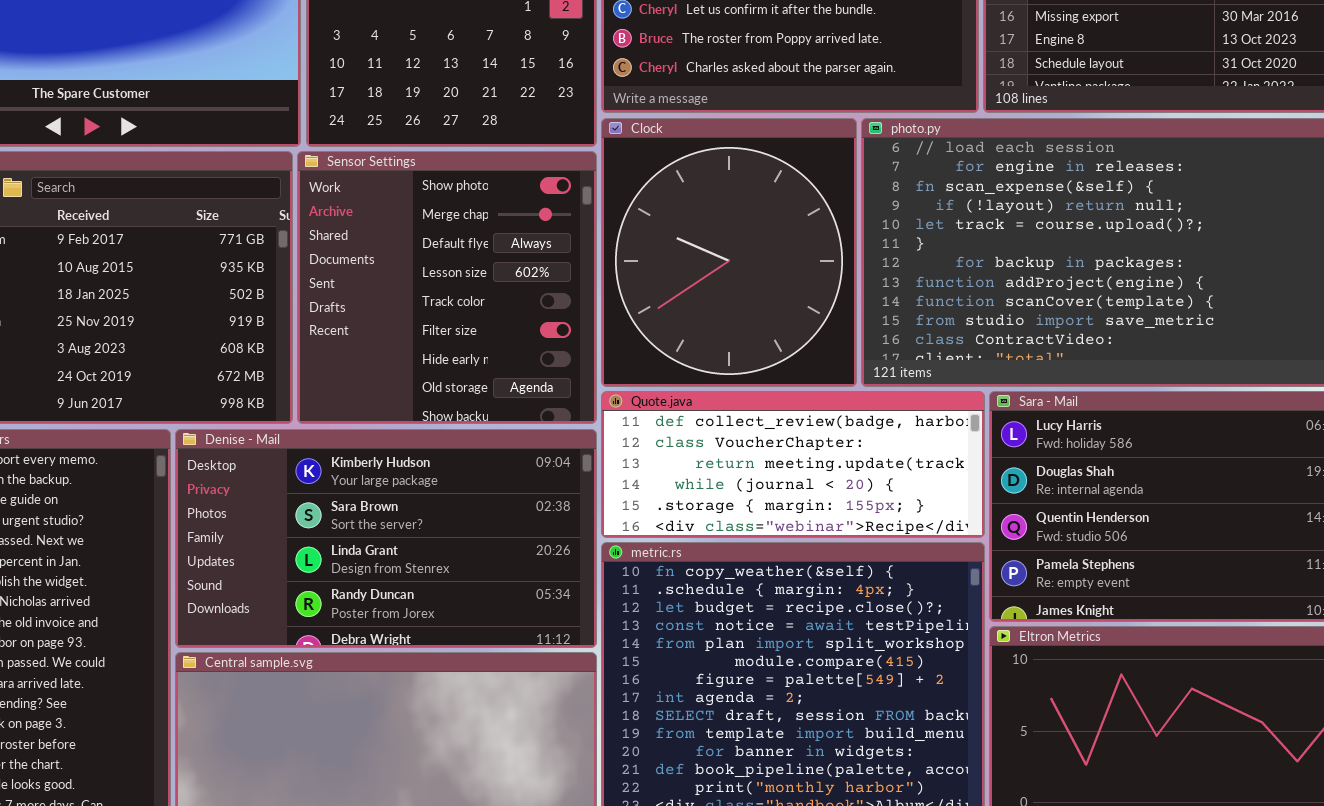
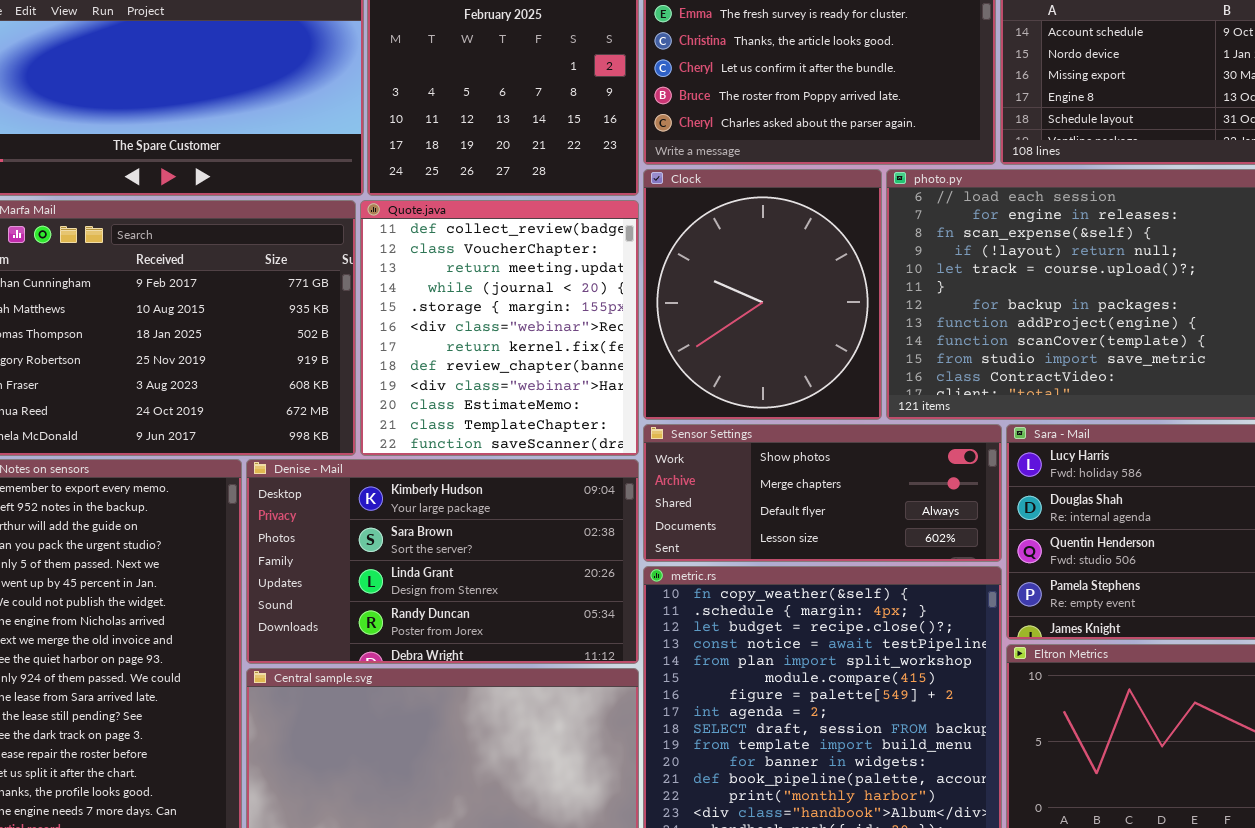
Sensor Settings: [297,151,597,424] -> [643,424,1002,562], moved, resized
Quote.java: [601,391,985,538] -> [360,200,639,456], moved, resized

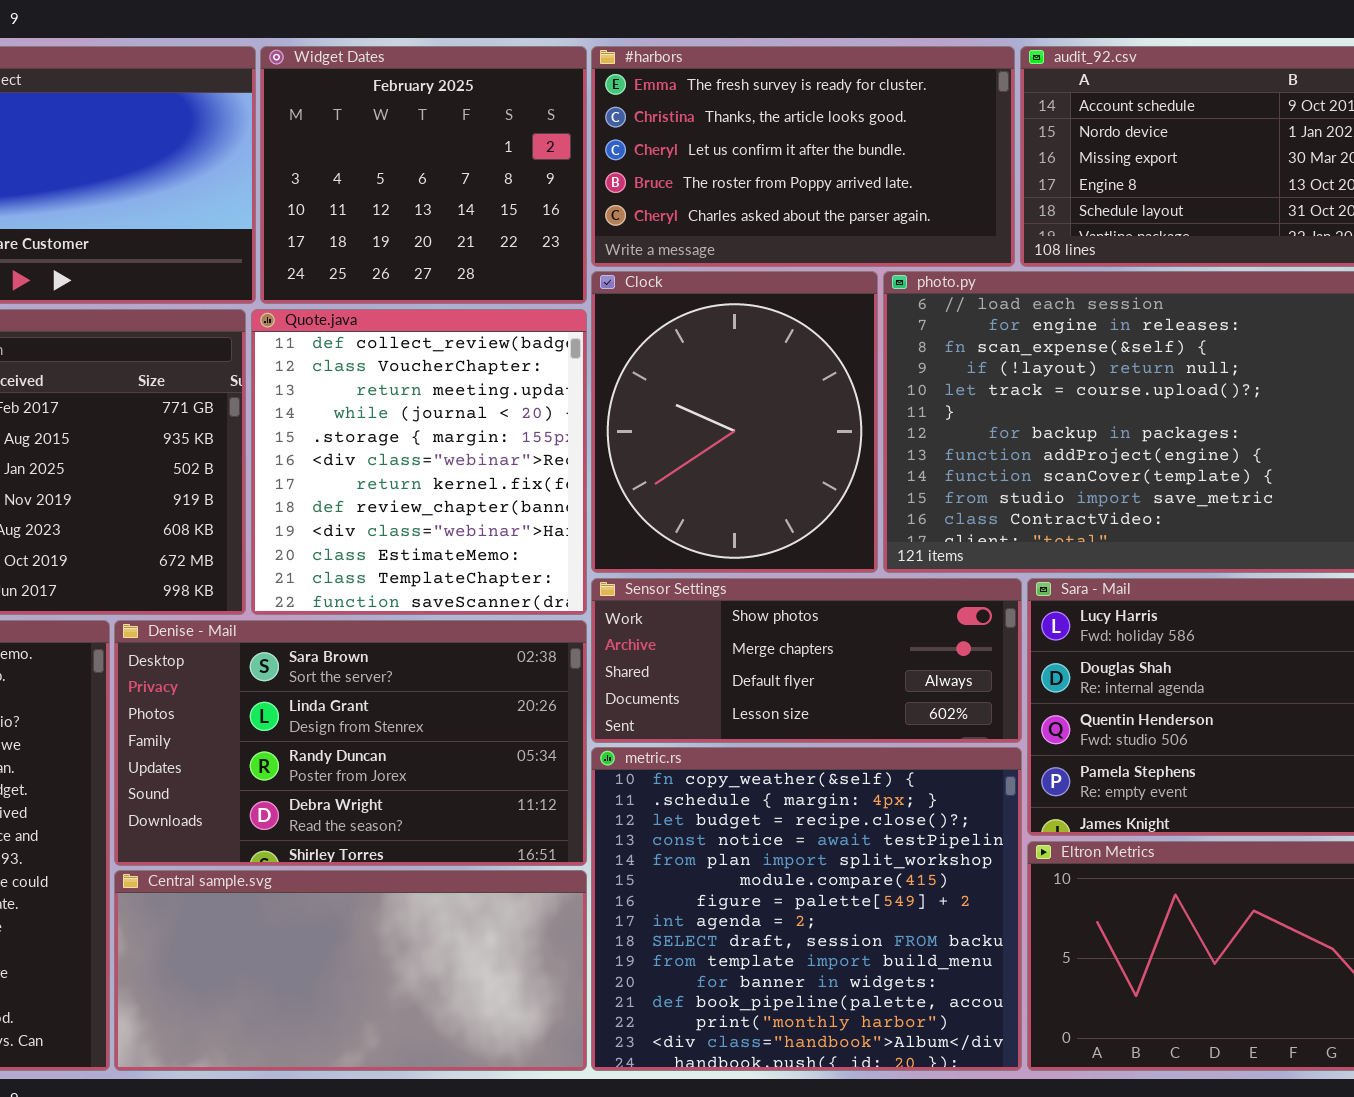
Denise - Mail: [246,459,639,664] -> [114,620,587,866], scrolled down 1 row

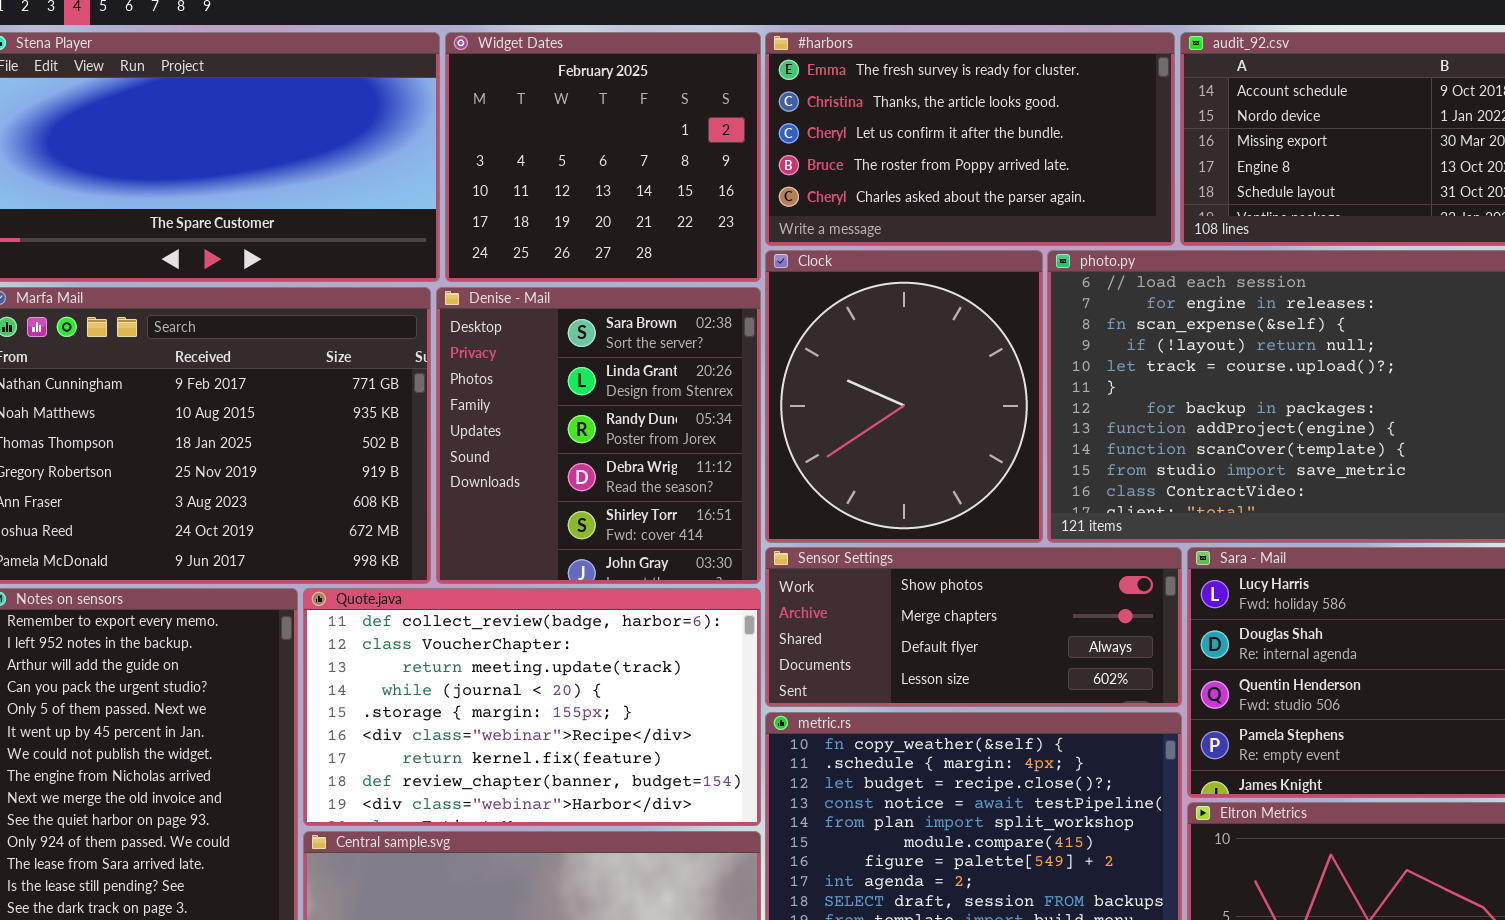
Quote.java: [251,309,587,615] -> [303,588,761,826], moved, resized
Denise - Mail: [114,620,587,866] -> [436,287,761,584], moved, resized

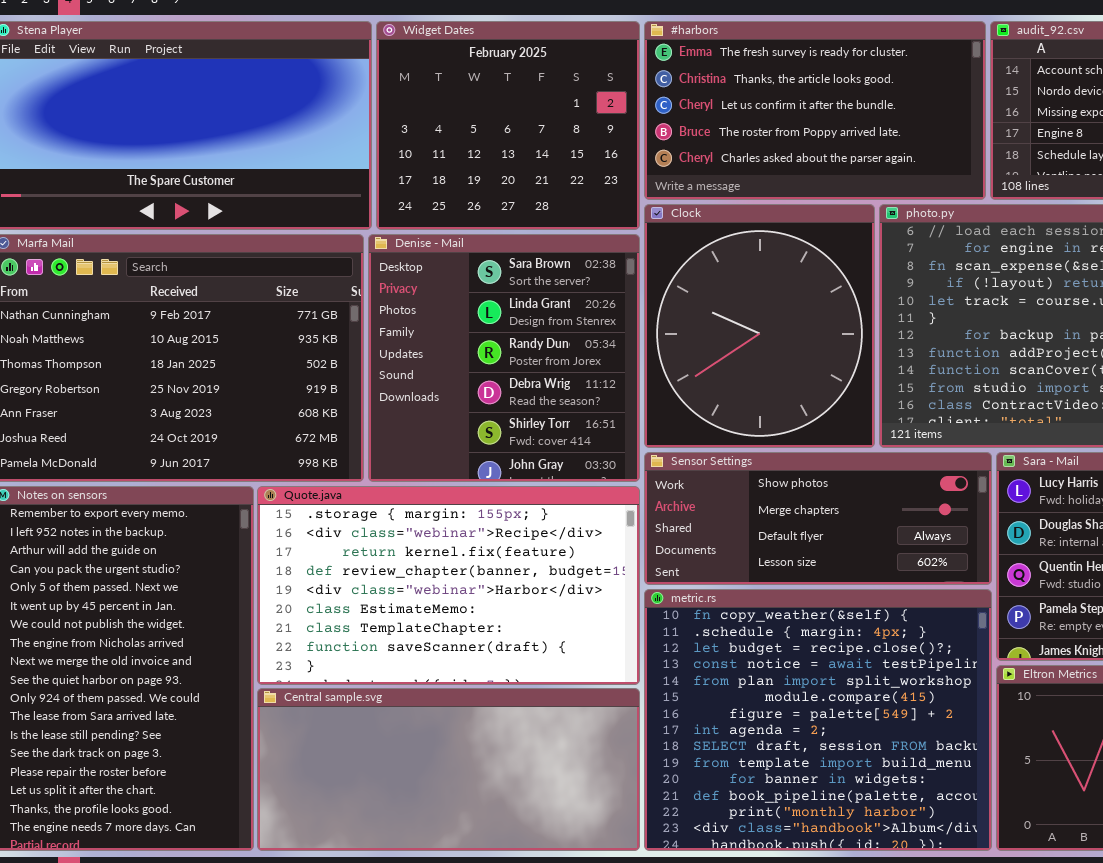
Quote.java: [303,588,761,826] -> [257,486,640,685], scrolled down 4 rows

